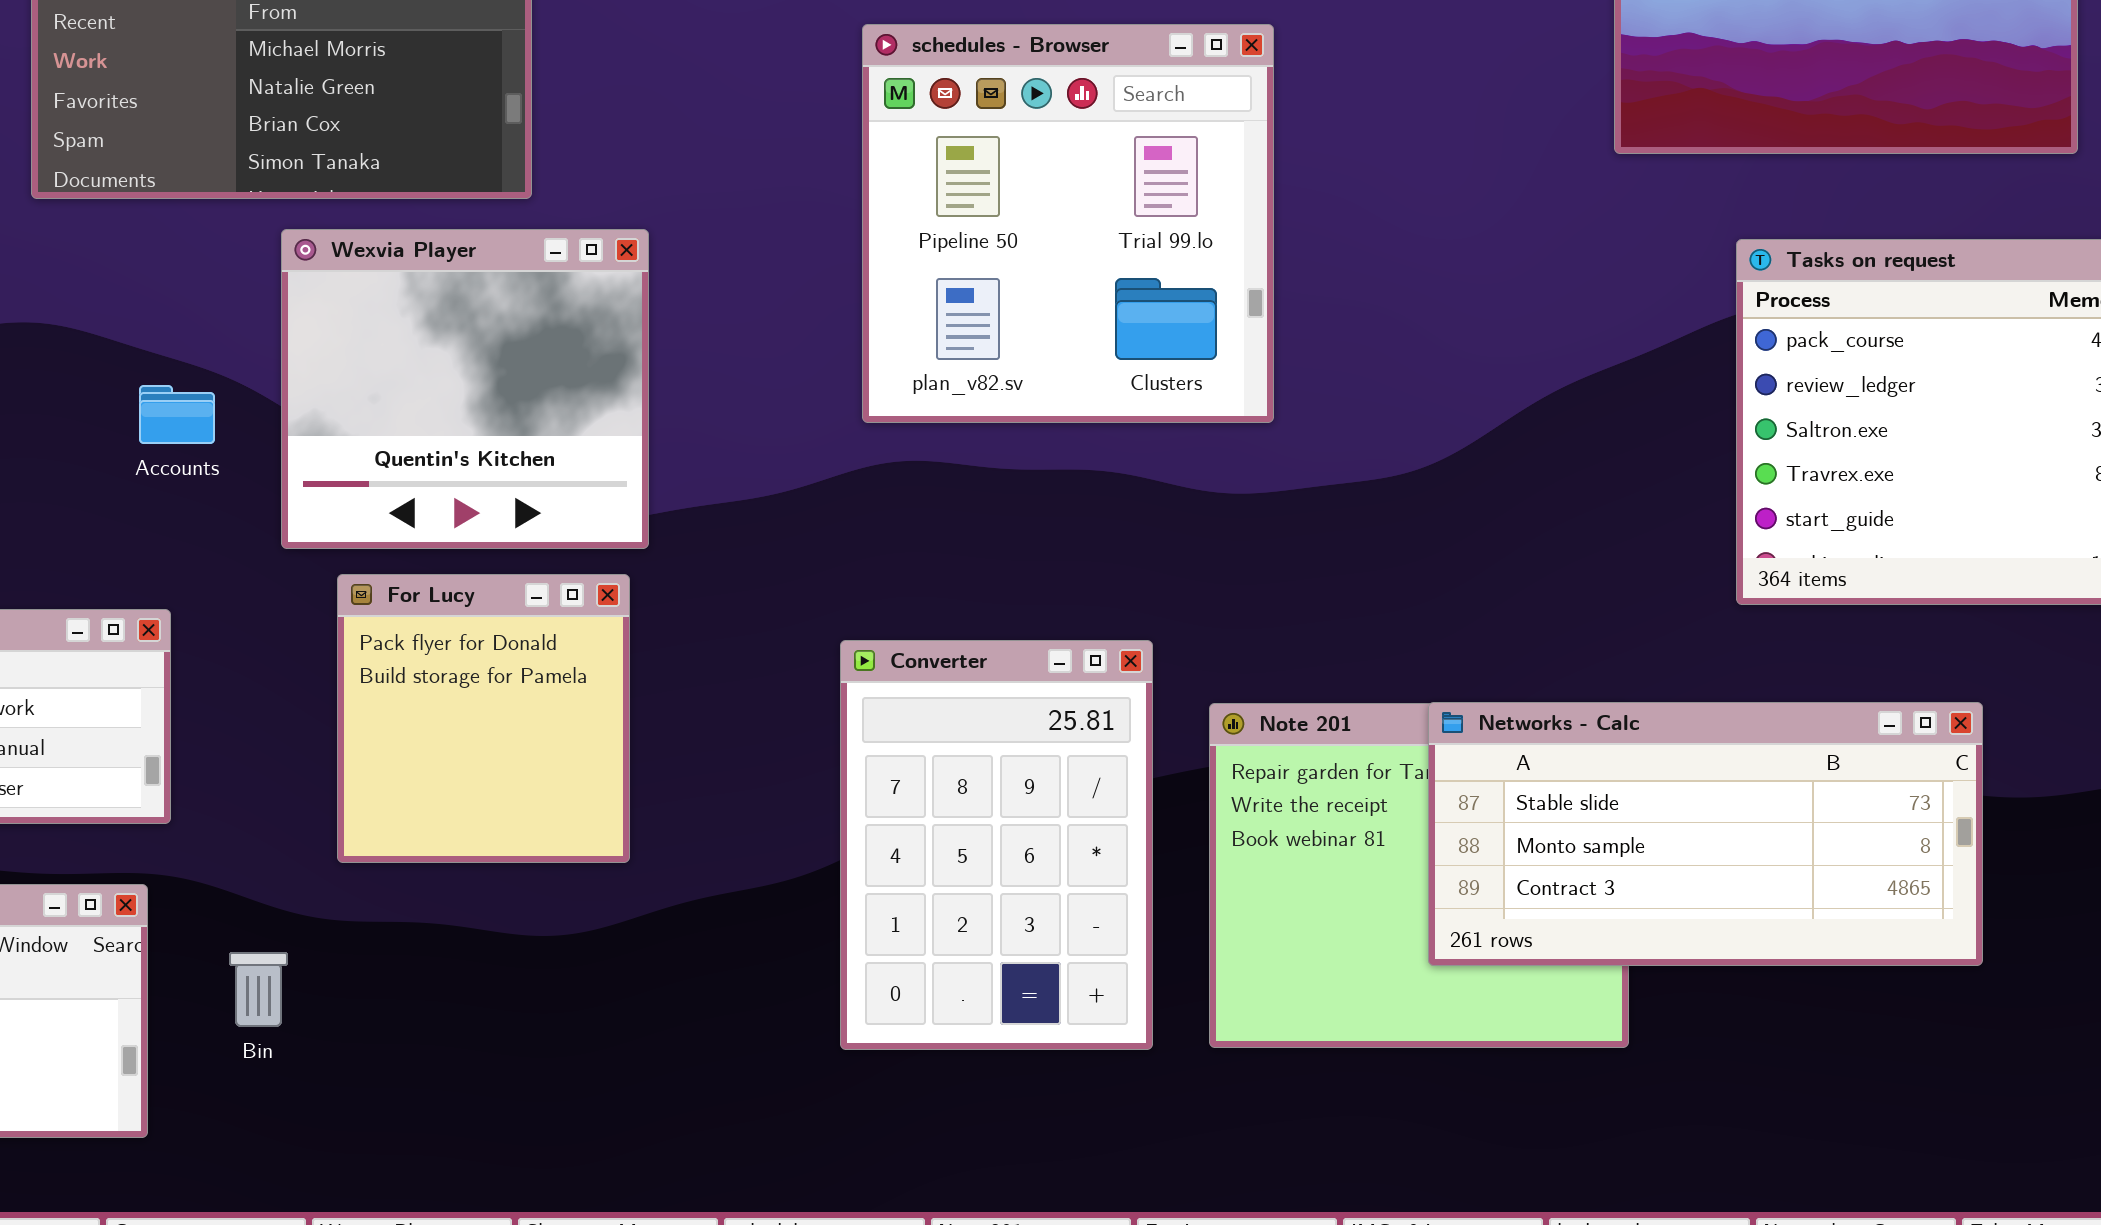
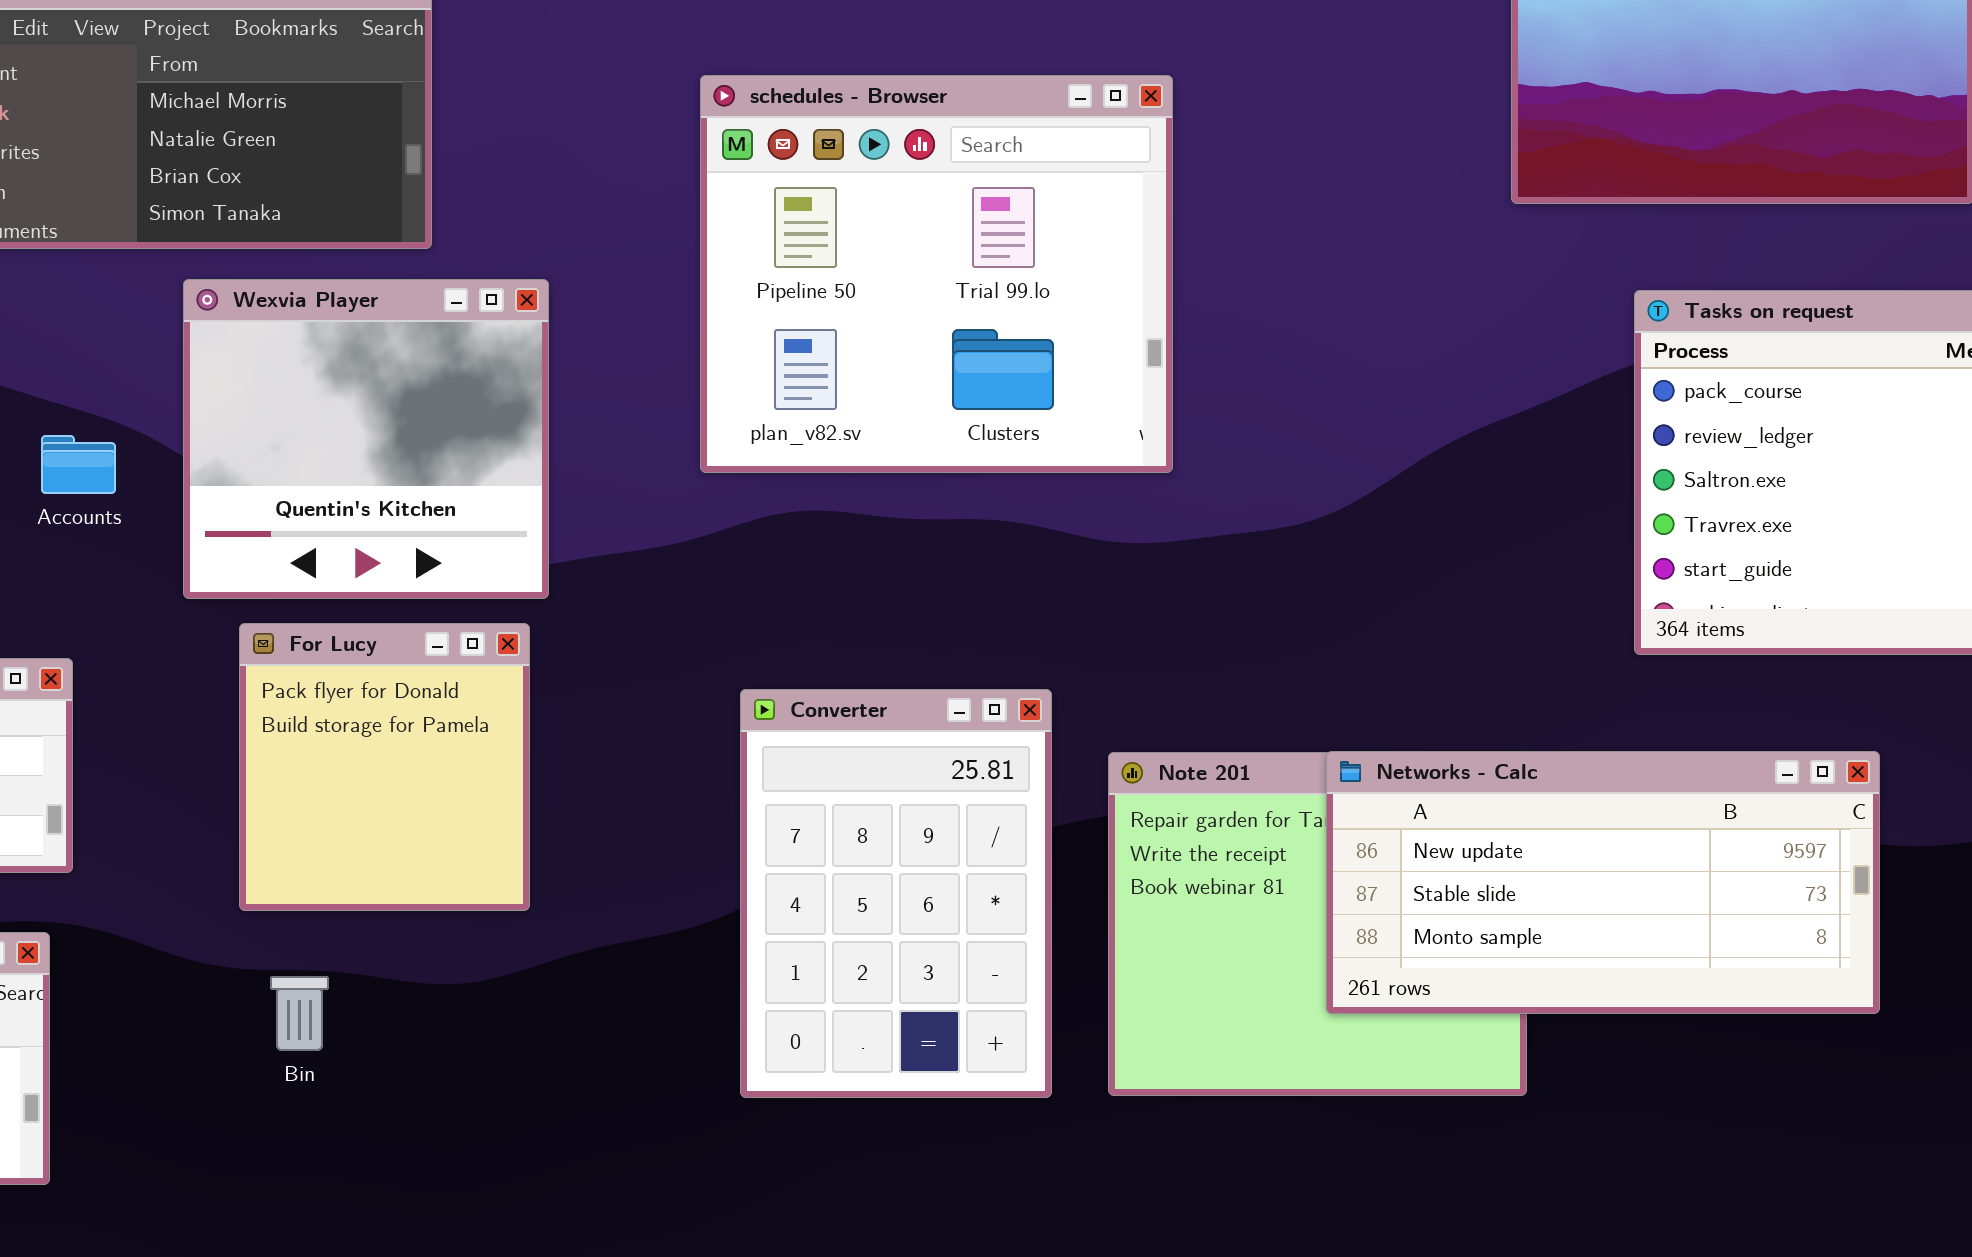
schedules - Browser: [862,24,1274,423] -> [700,75,1173,473], resized
Networks - Calc: [1428,702,1983,966] -> [1326,751,1880,1014], scrolled up 1 row
Bin: [229,952,288,1027] -> [270,976,329,1051], moved

